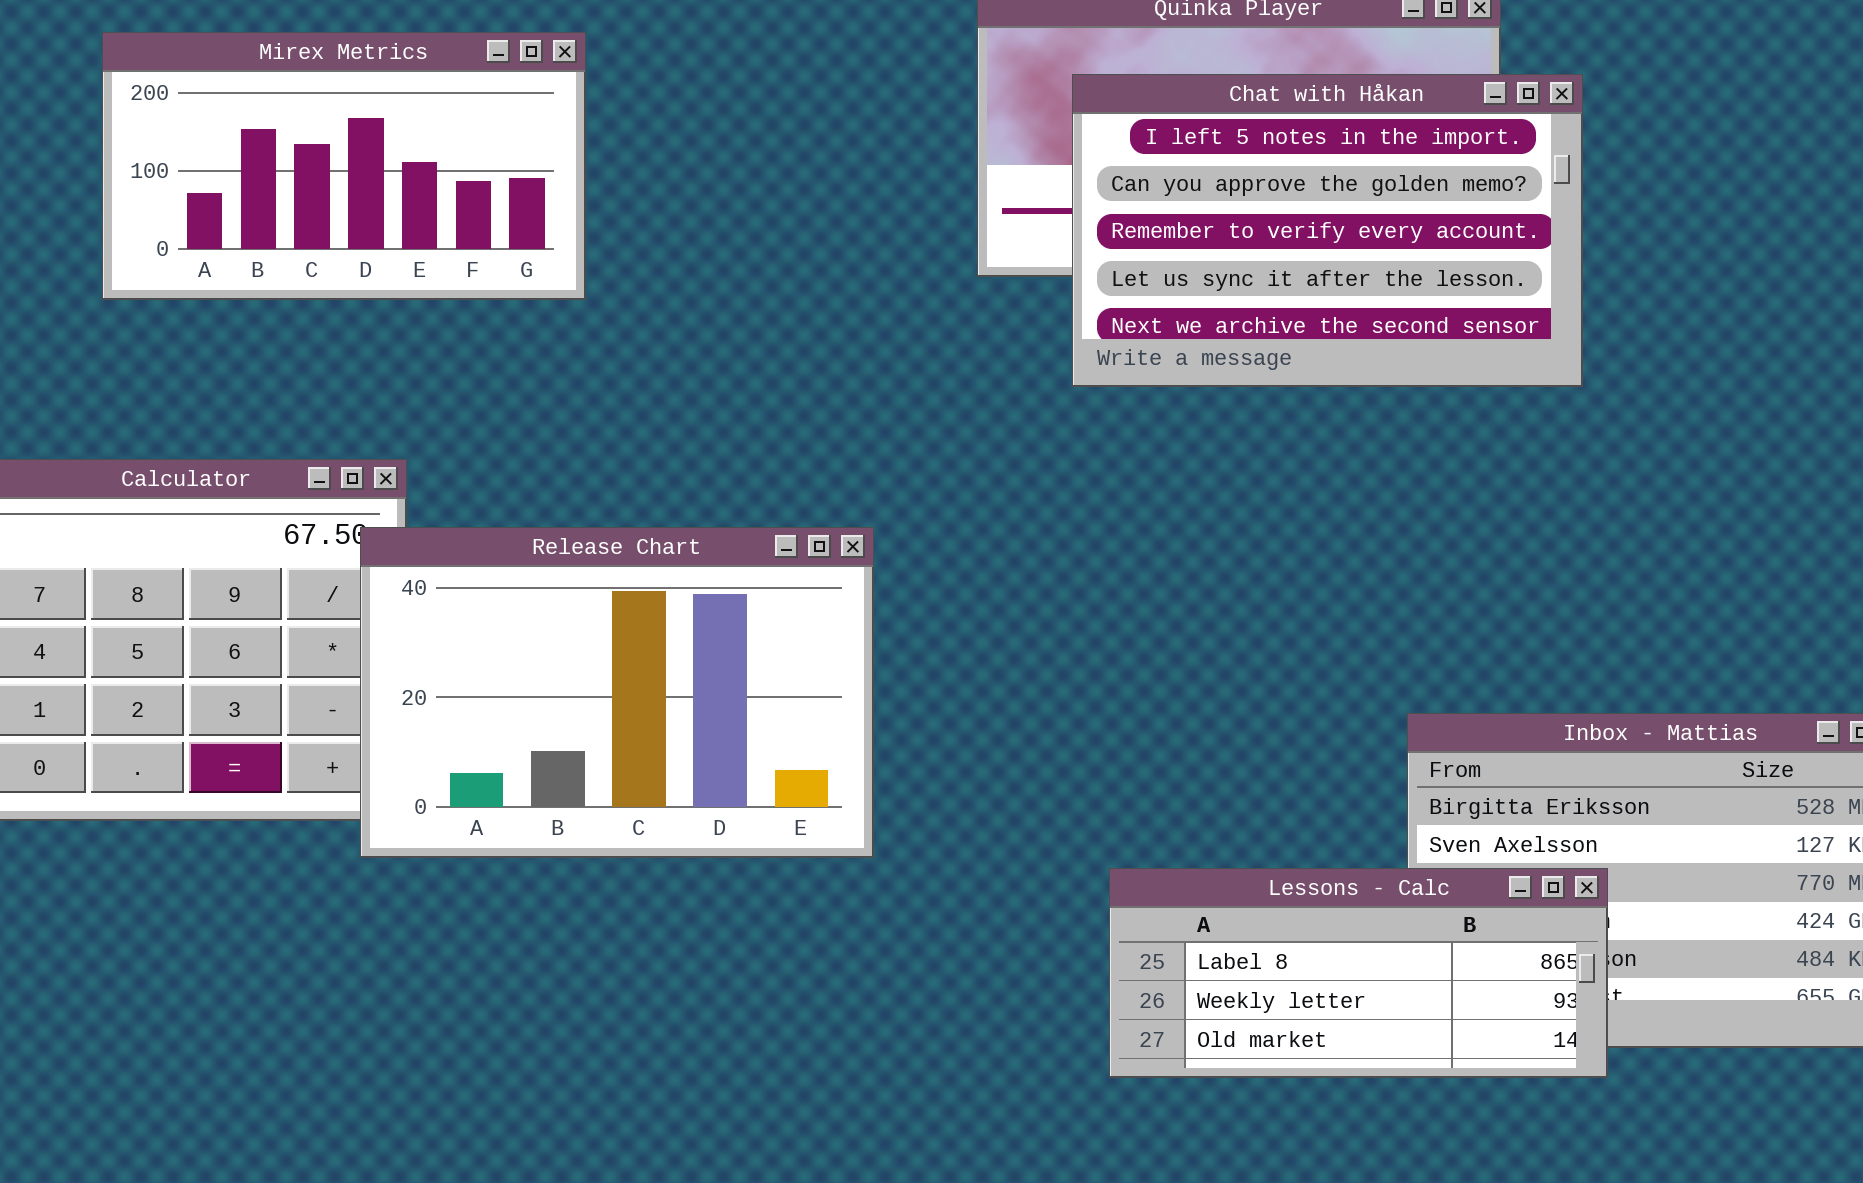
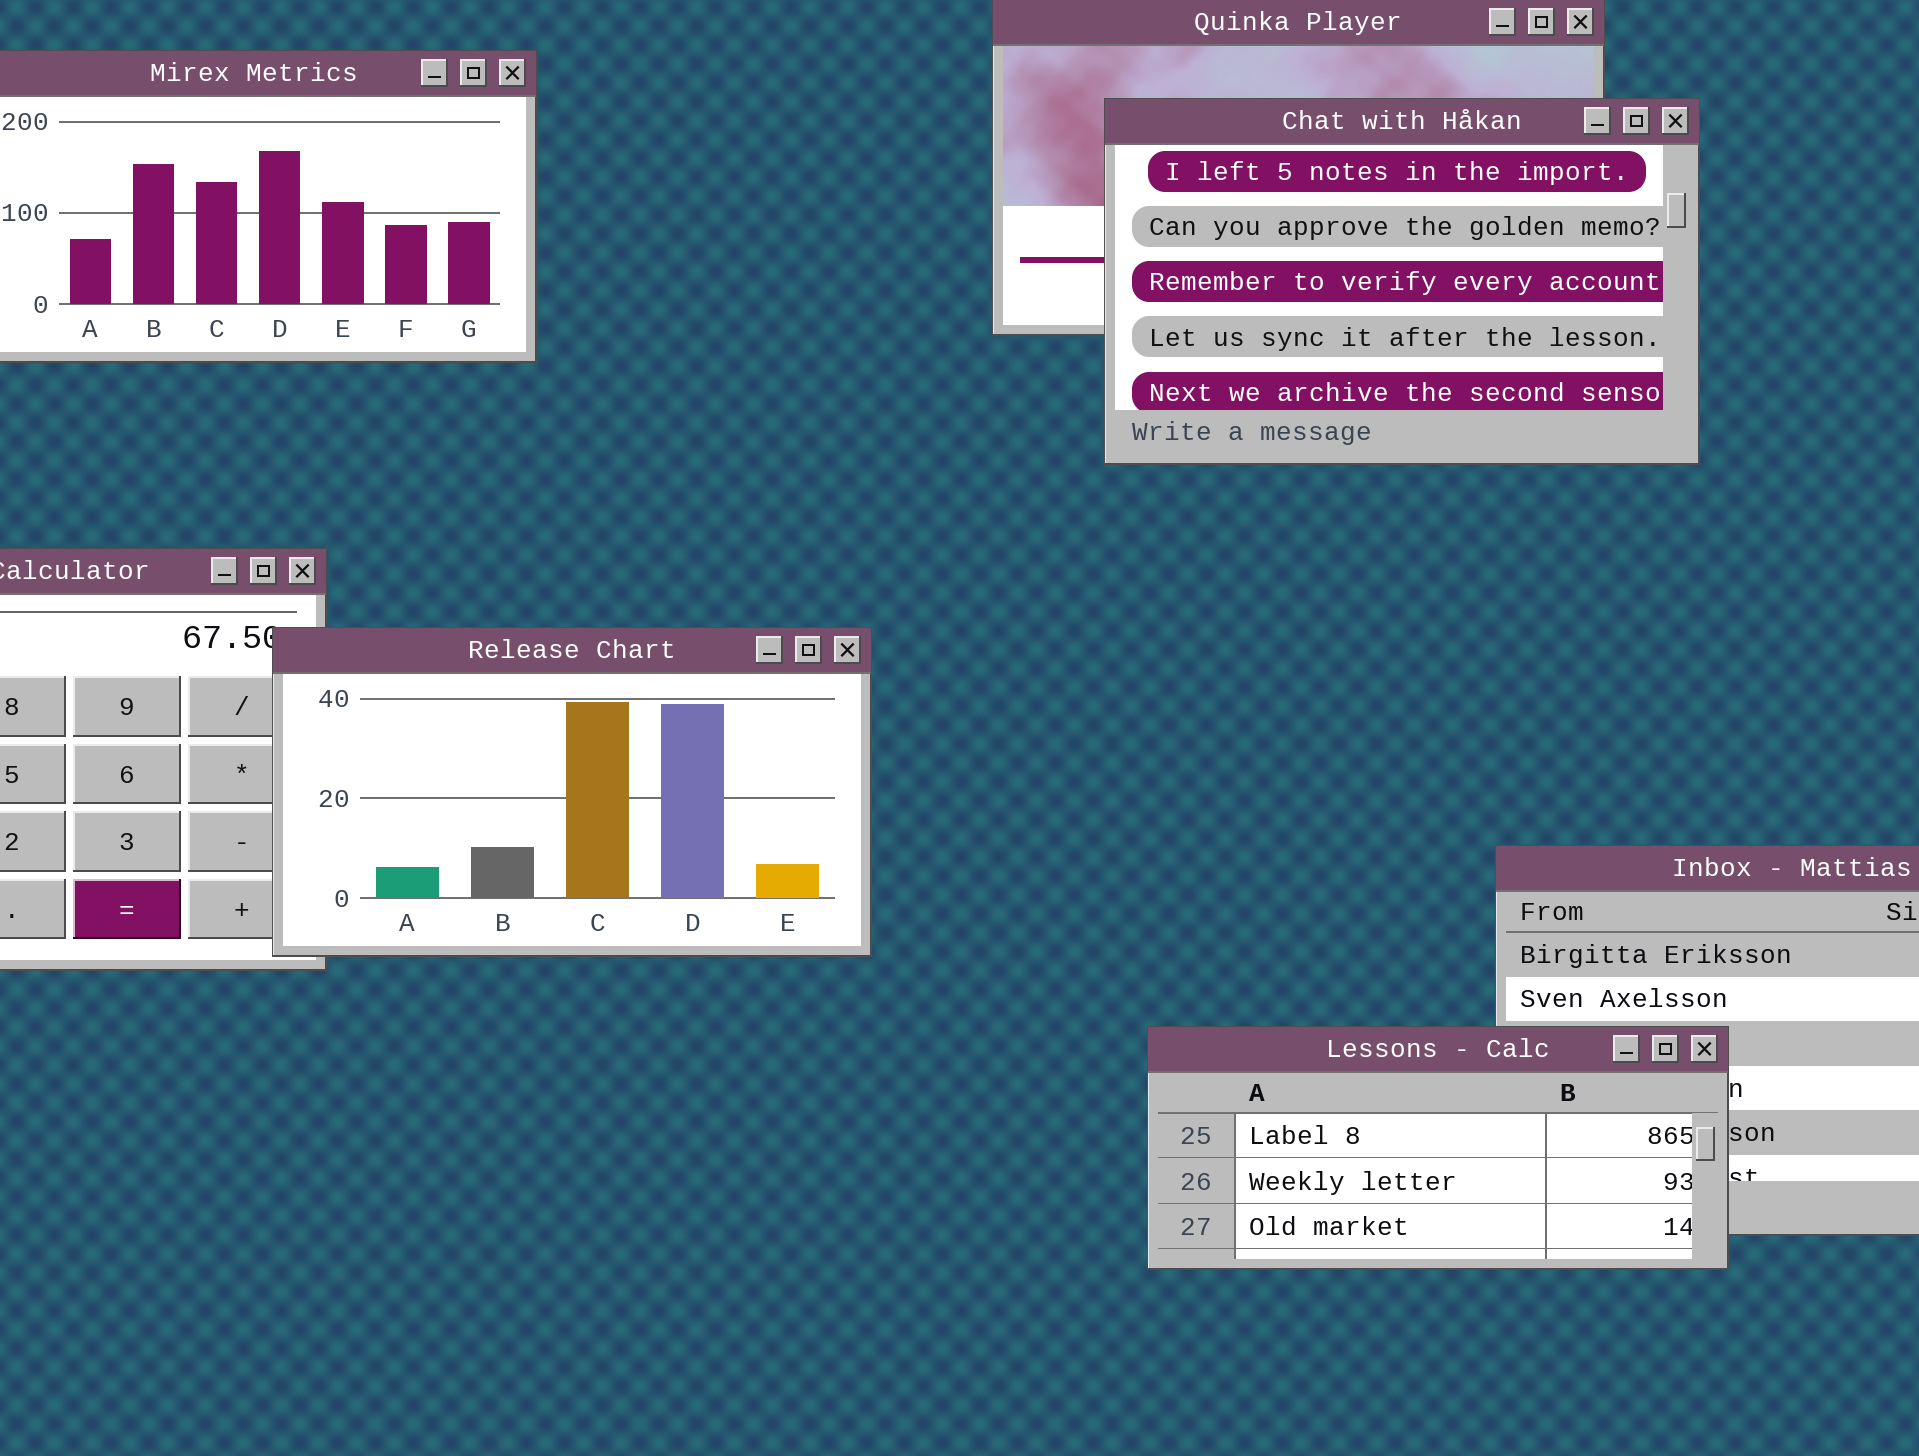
Release Chart: [360,527,874,858] -> [272,627,872,957], resized

